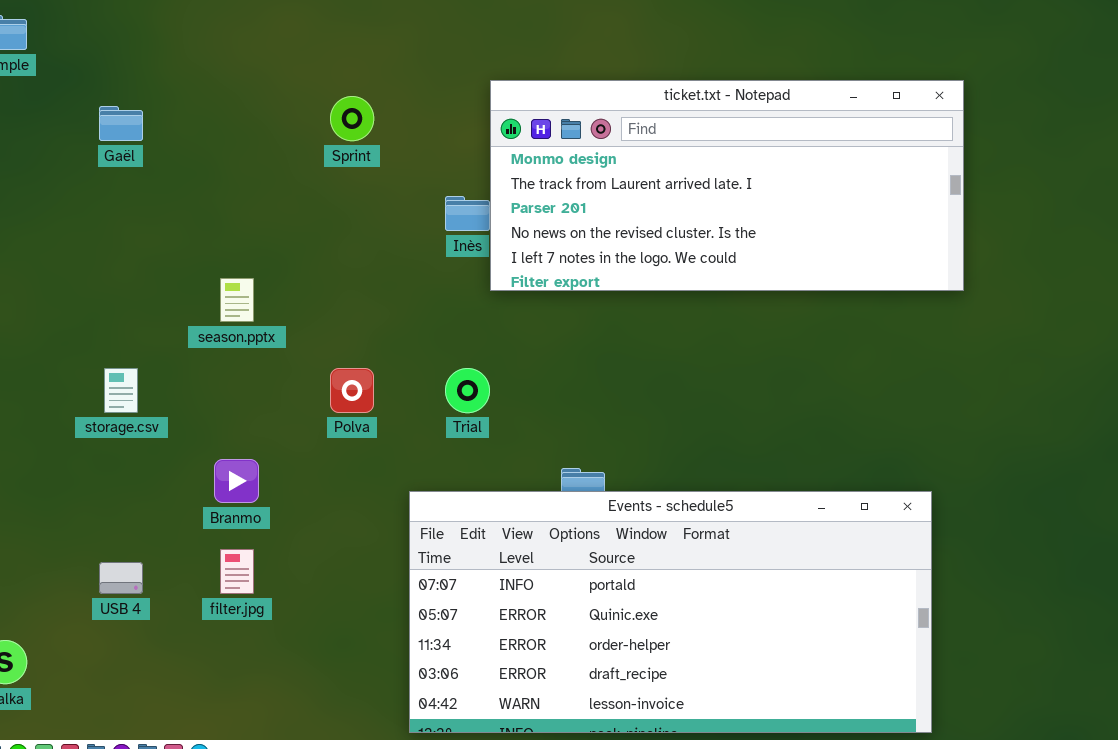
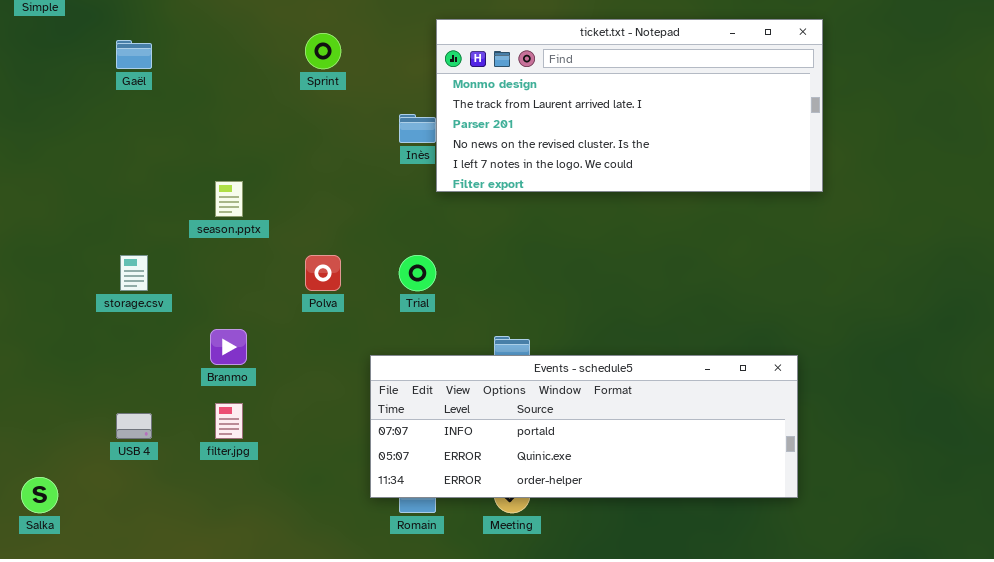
Events - schedule5: [409,491,932,733] -> [370,355,798,498], resized

